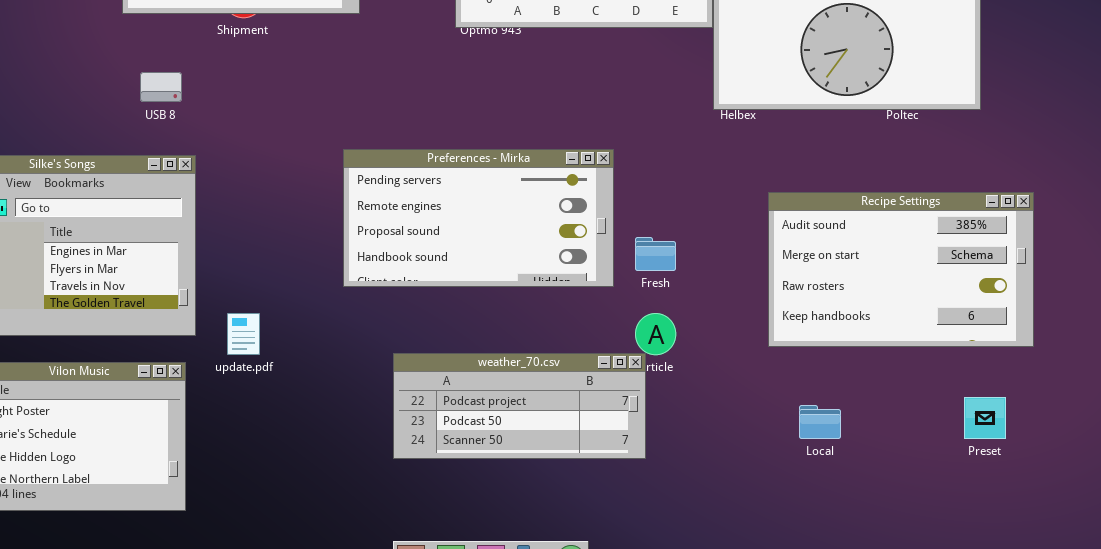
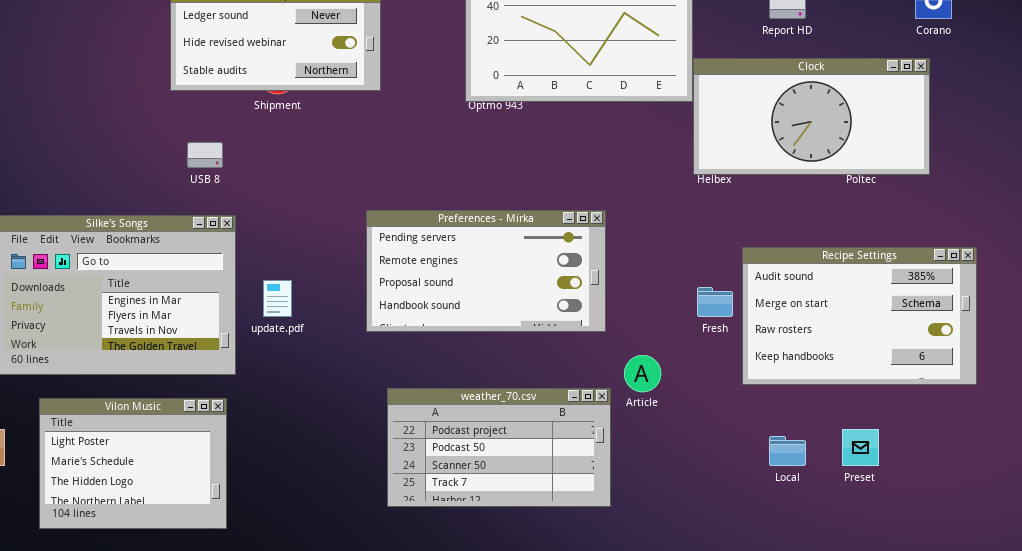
Fresh: [635,237,676,271] -> [697,287,733,317], moved
update.pdf: [227,313,260,355] -> [263,280,292,317], moved
weather_70.csv: [393,353,646,459] -> [387,388,611,507], moved, resized
Preset: [964,397,1006,439] -> [842,429,879,466], moved

